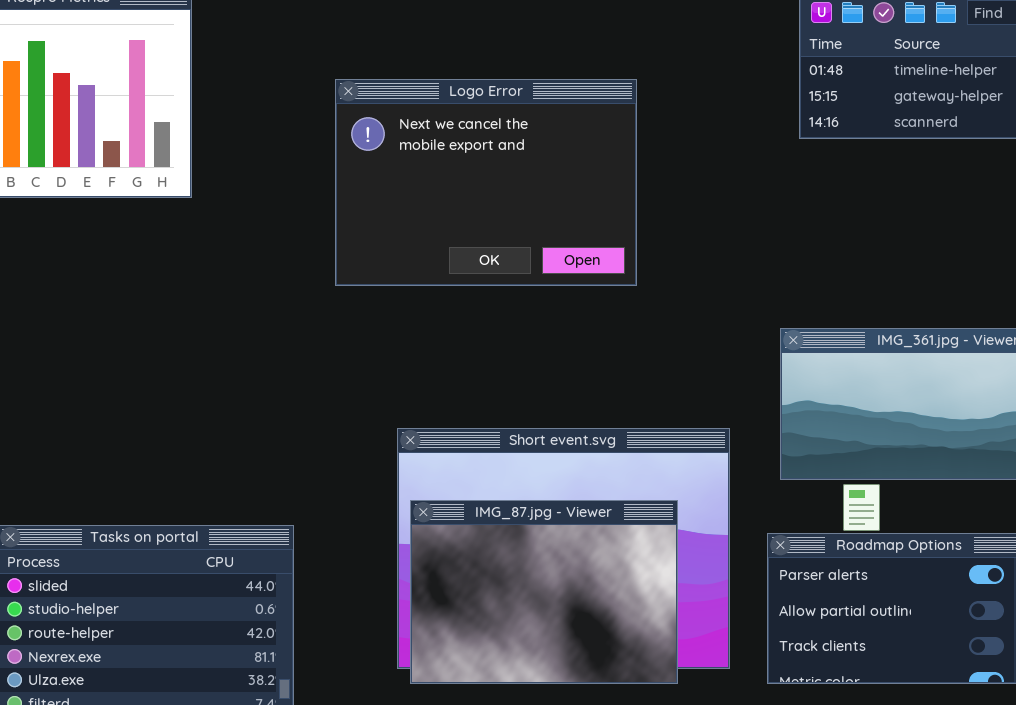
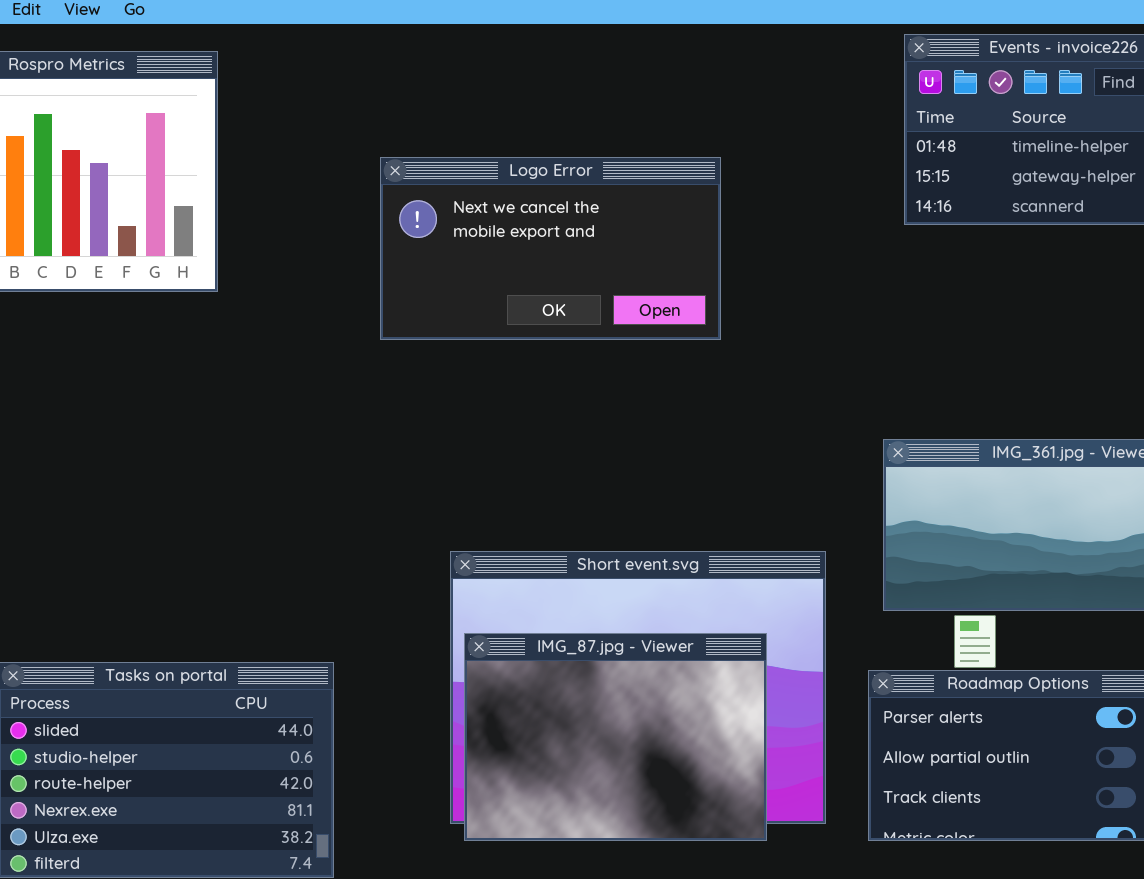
Logo Error: [335,79,637,286] -> [380,157,721,340], resized

